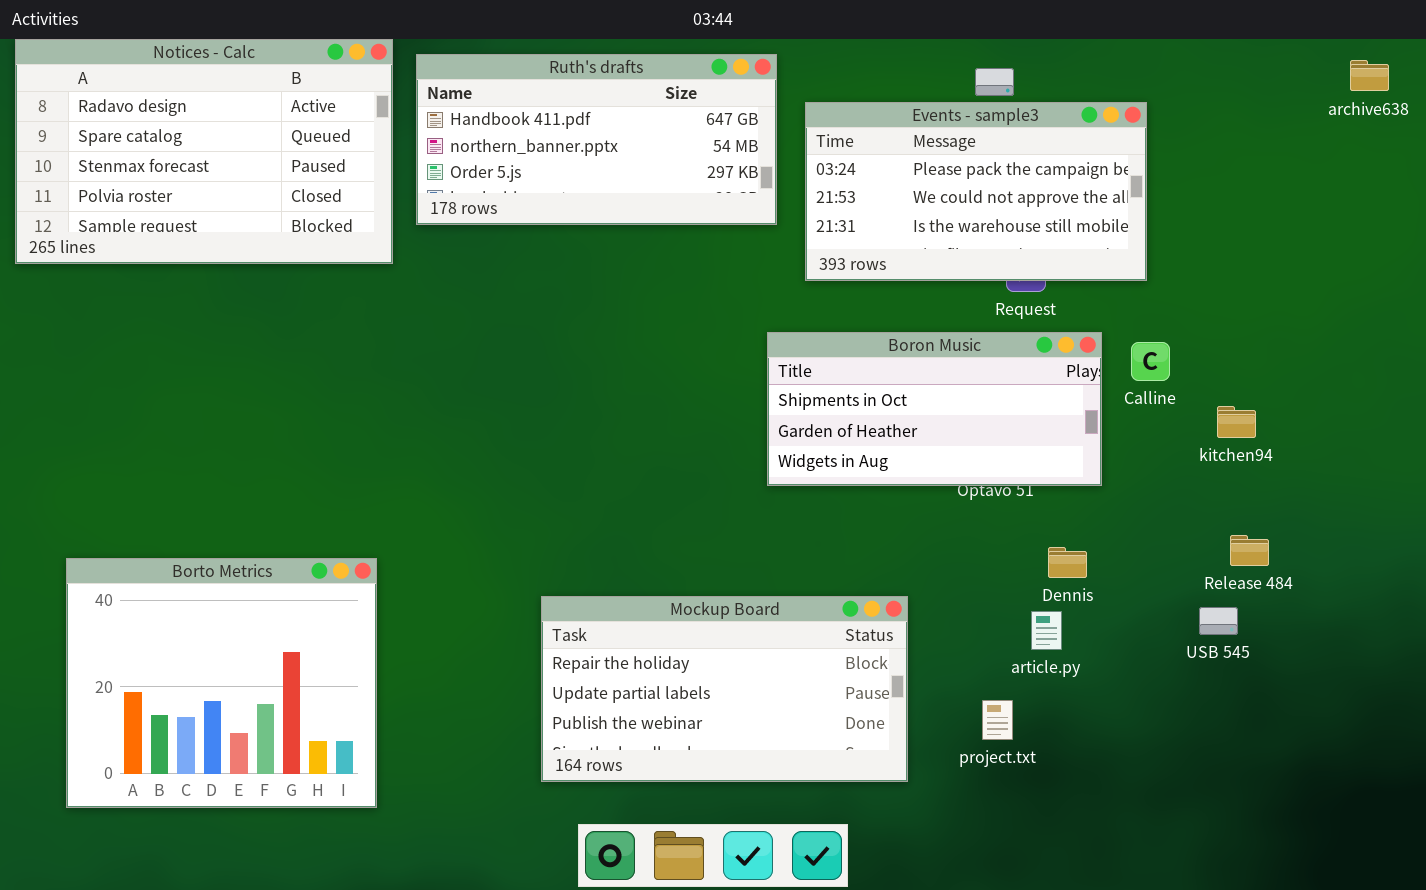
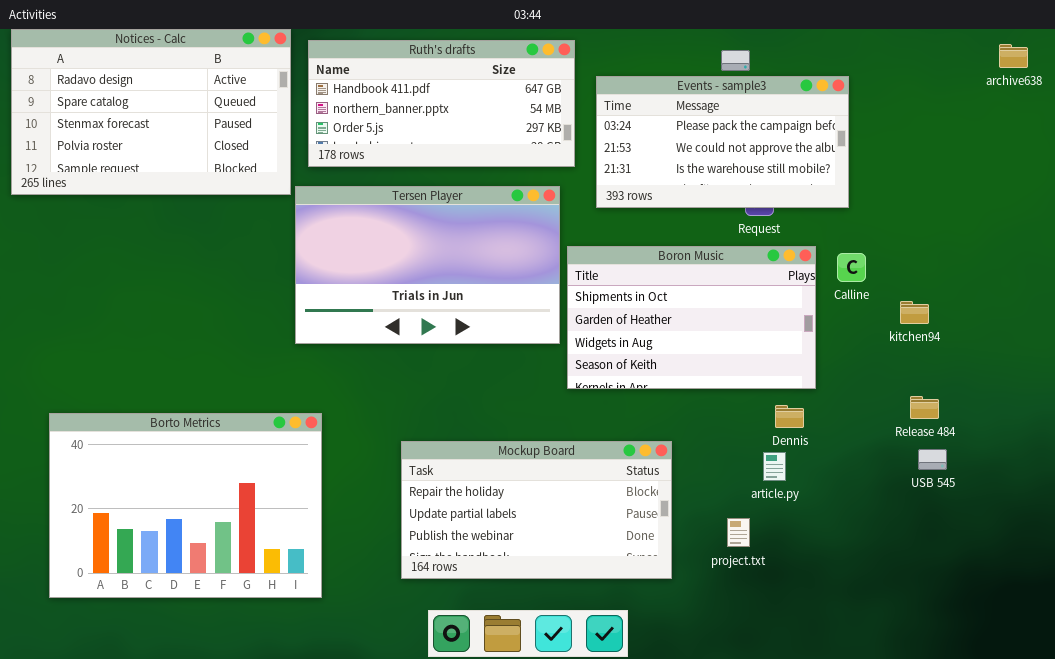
Tersen Player: none -> [295,186,560,344], opened
Boron Music: [767,332,1102,486] -> [567,246,816,389], resized
Borto Metrics: [66,558,377,808] -> [49,413,322,598], resized
USB 545: [1199,607,1238,635] -> [918,449,947,470], moved

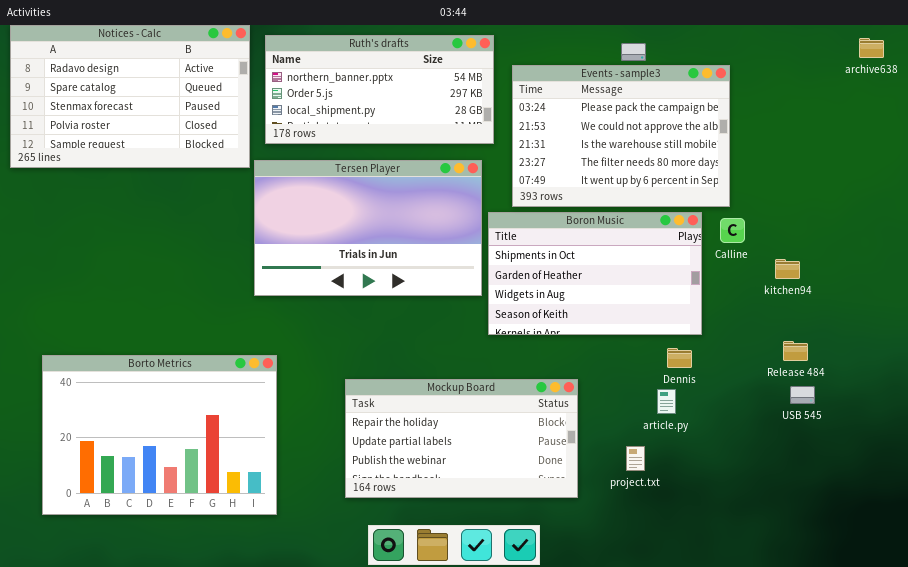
Ruth's drafts: [308,40,575,167] -> [265,35,494,144], scrolled down 1 row
Events - sample3: [596,76,849,208] -> [512,65,730,207], resized

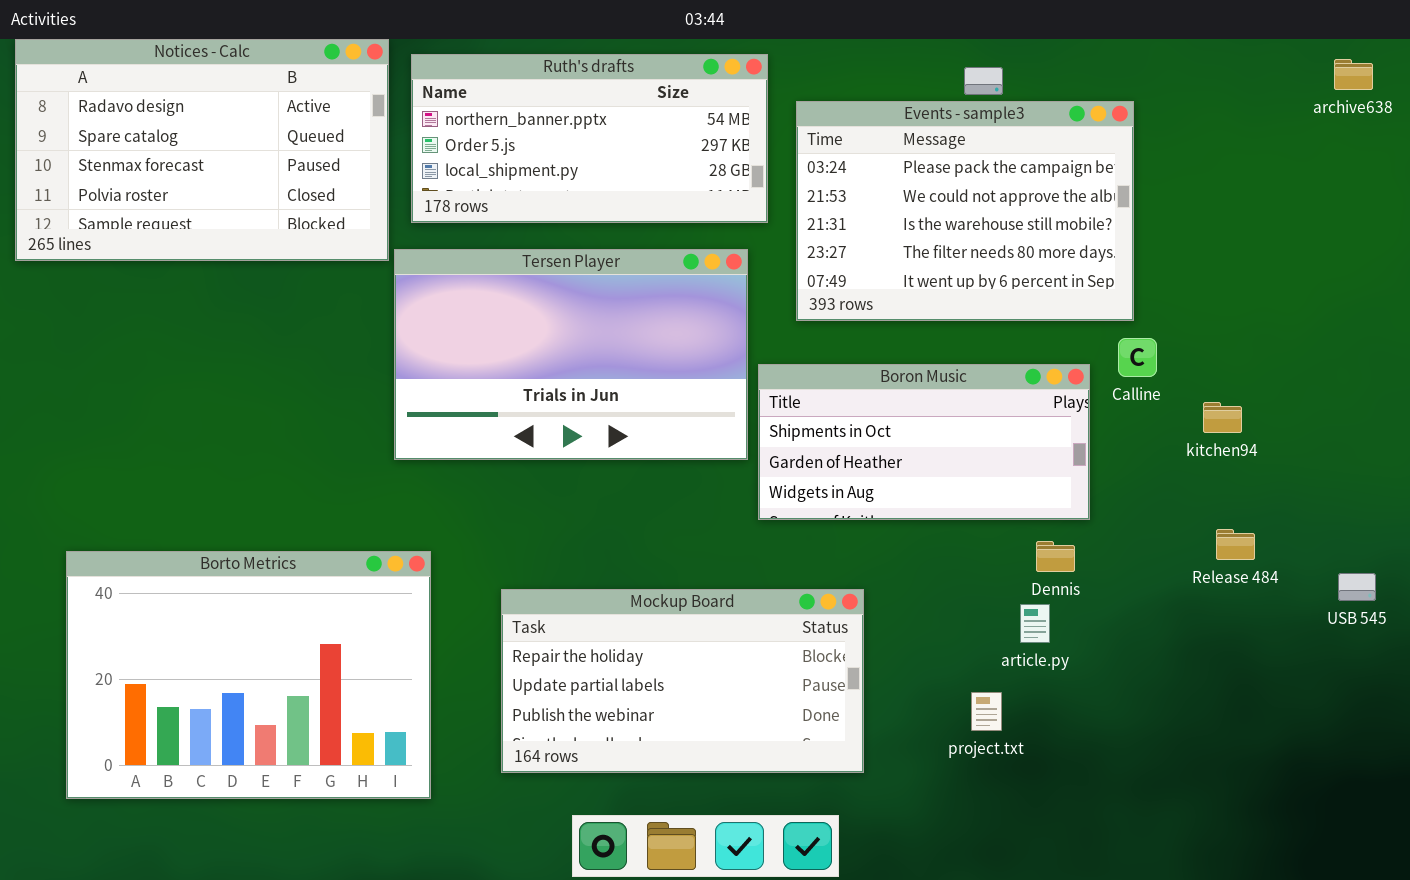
Boron Music: [488,212,702,335] -> [758,364,1090,520], resized
Mockup Board: [345,379,578,498] -> [501,589,864,773], moved
USB 545: [790,386,815,404] -> [1338,573,1376,601], moved

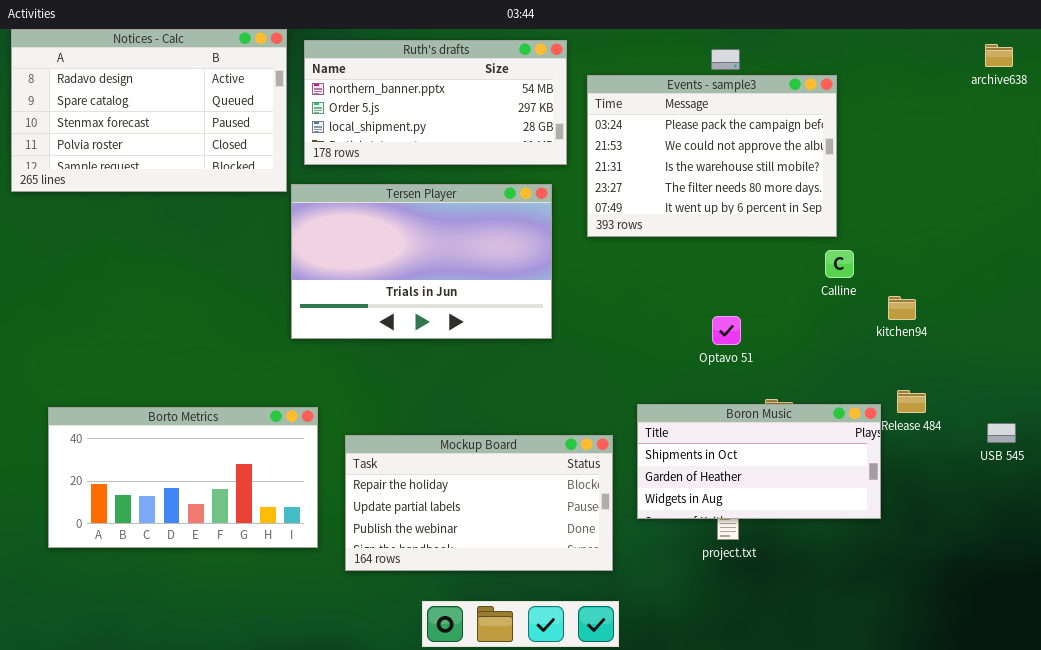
Boron Music: [758,364,1090,520] -> [637,404,881,519], moved
Borto Metrics: [66,551,431,799] -> [48,407,318,548], resized
Mockup Board: [501,589,864,773] -> [345,435,613,571], moved

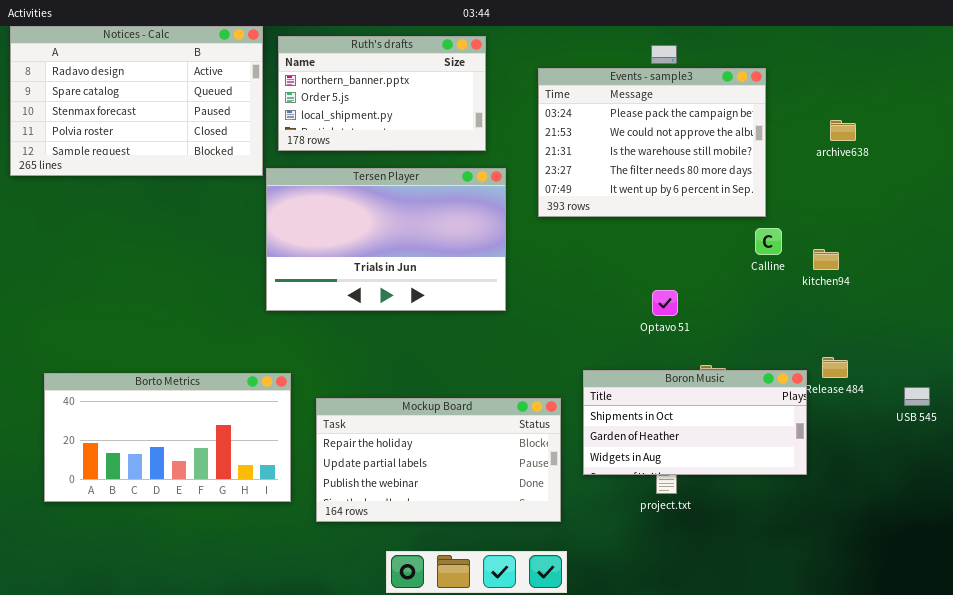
Ruth's drafts: [304,40,567,165] -> [278,36,486,151], resized
archive638: [985,44,1013,67] -> [830,120,856,141], moved
kitchen94: [888,296,916,320] -> [813,249,839,270], moved

